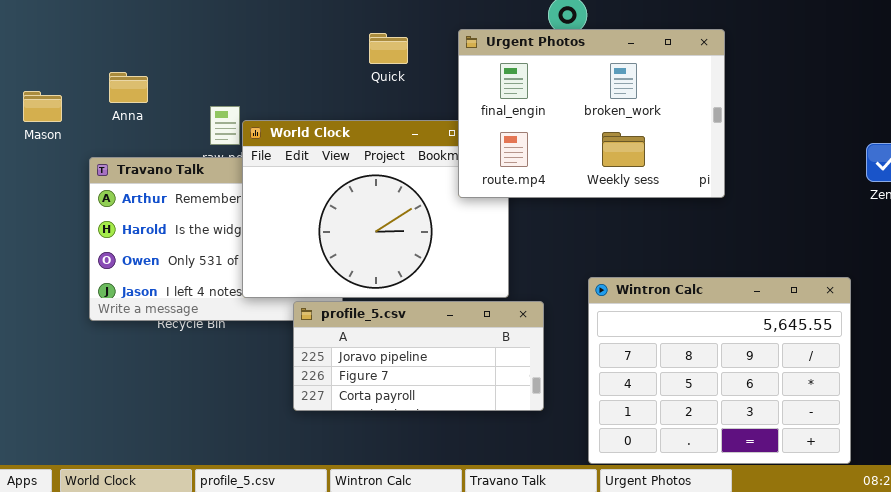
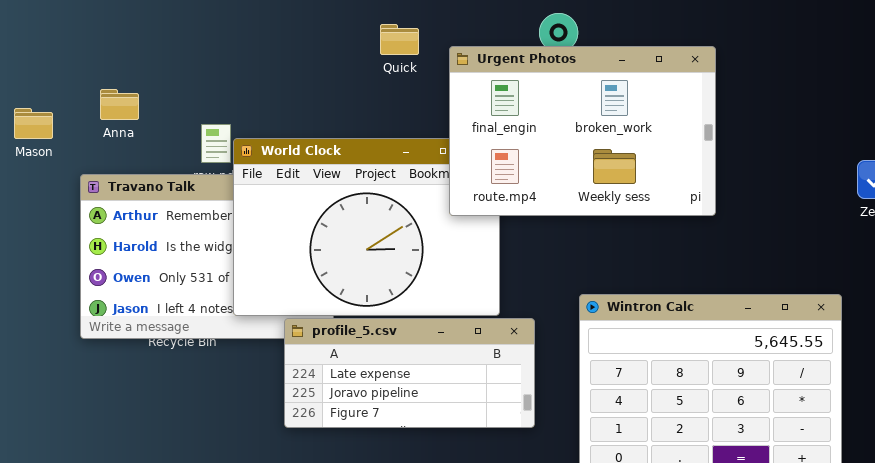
Quick: [369,33,408,64] -> [380,24,419,55], moved
profile_5.csv: [293,301,544,411] -> [284,318,535,428], scrolled up 1 row

